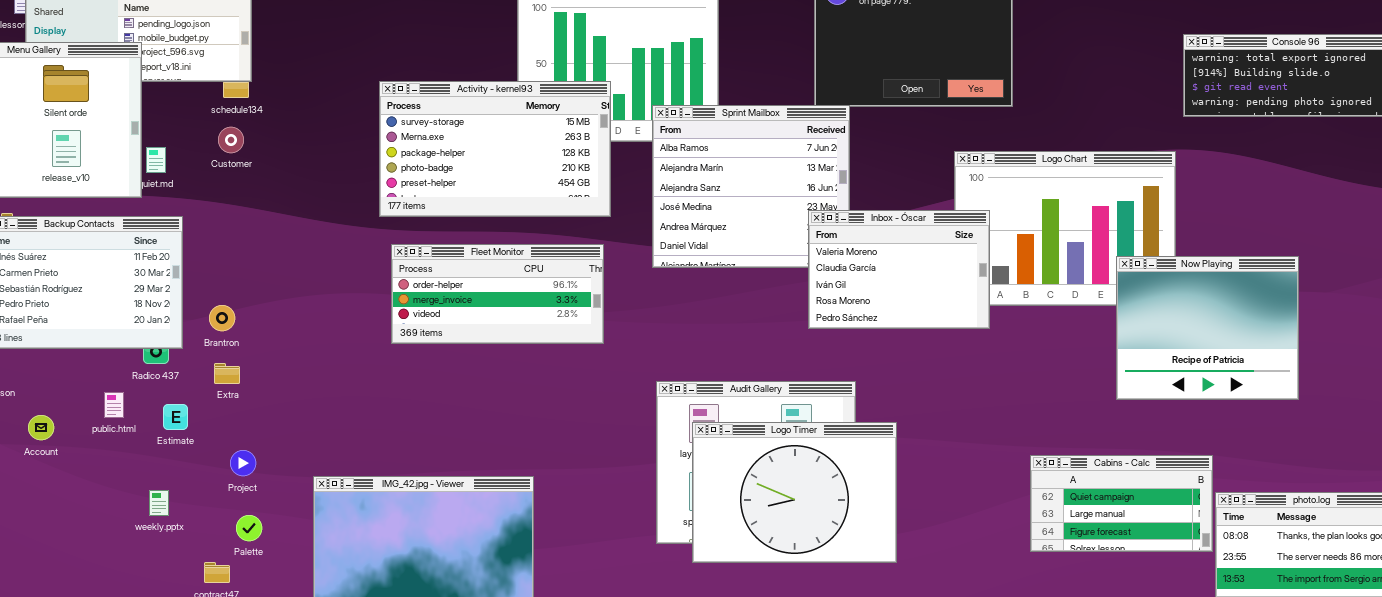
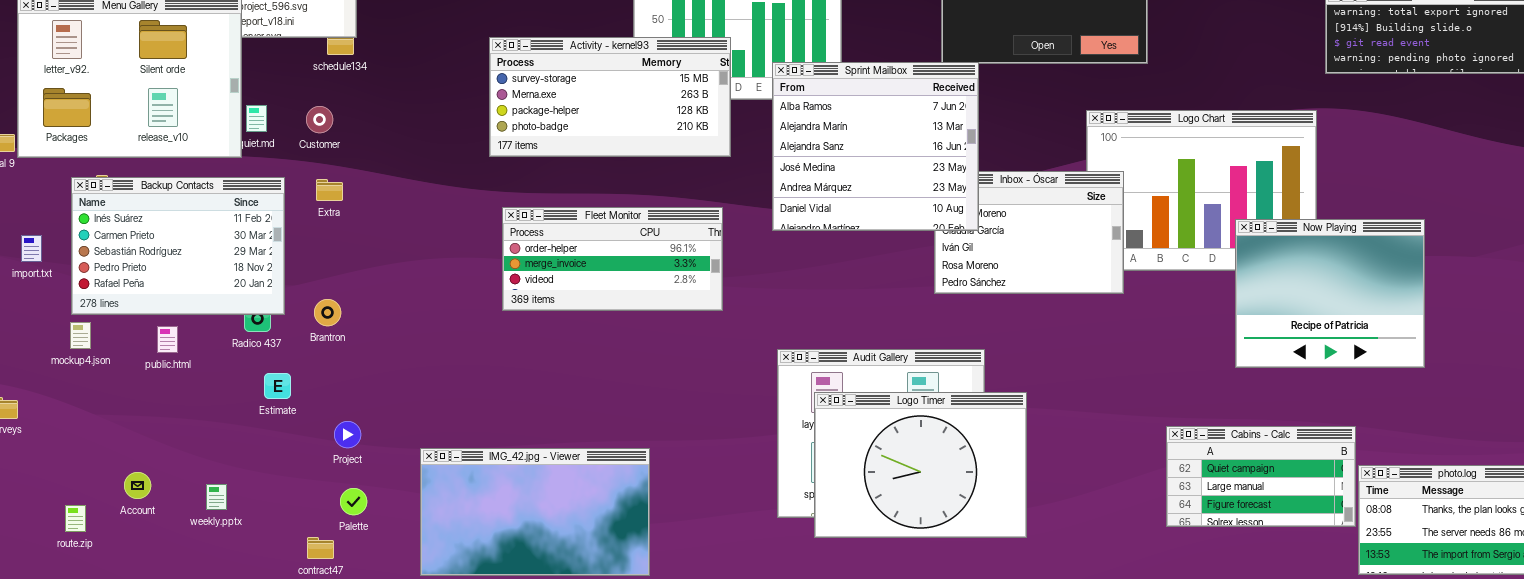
Activity - kernel93: [379,81,611,217] -> [489,37,731,157], resized
Sprint Mailbox: [652,105,850,268] -> [772,62,979,231], raised
Customer: [218,127,244,153] -> [306,106,333,133], moved
Now Playing: [1116,256,1299,400] -> [1235,219,1425,368], moved
Brantron: [209,305,235,331] -> [314,299,341,326], moved
Extra: [214,363,240,384] -> [316,179,343,201], moved
public.html: [104,392,124,418] -> [157,326,178,353], moved
Account: [28,415,54,440] -> [124,472,151,499], moved
weekly.pptx: [149,490,169,516] -> [206,484,227,510], moved

